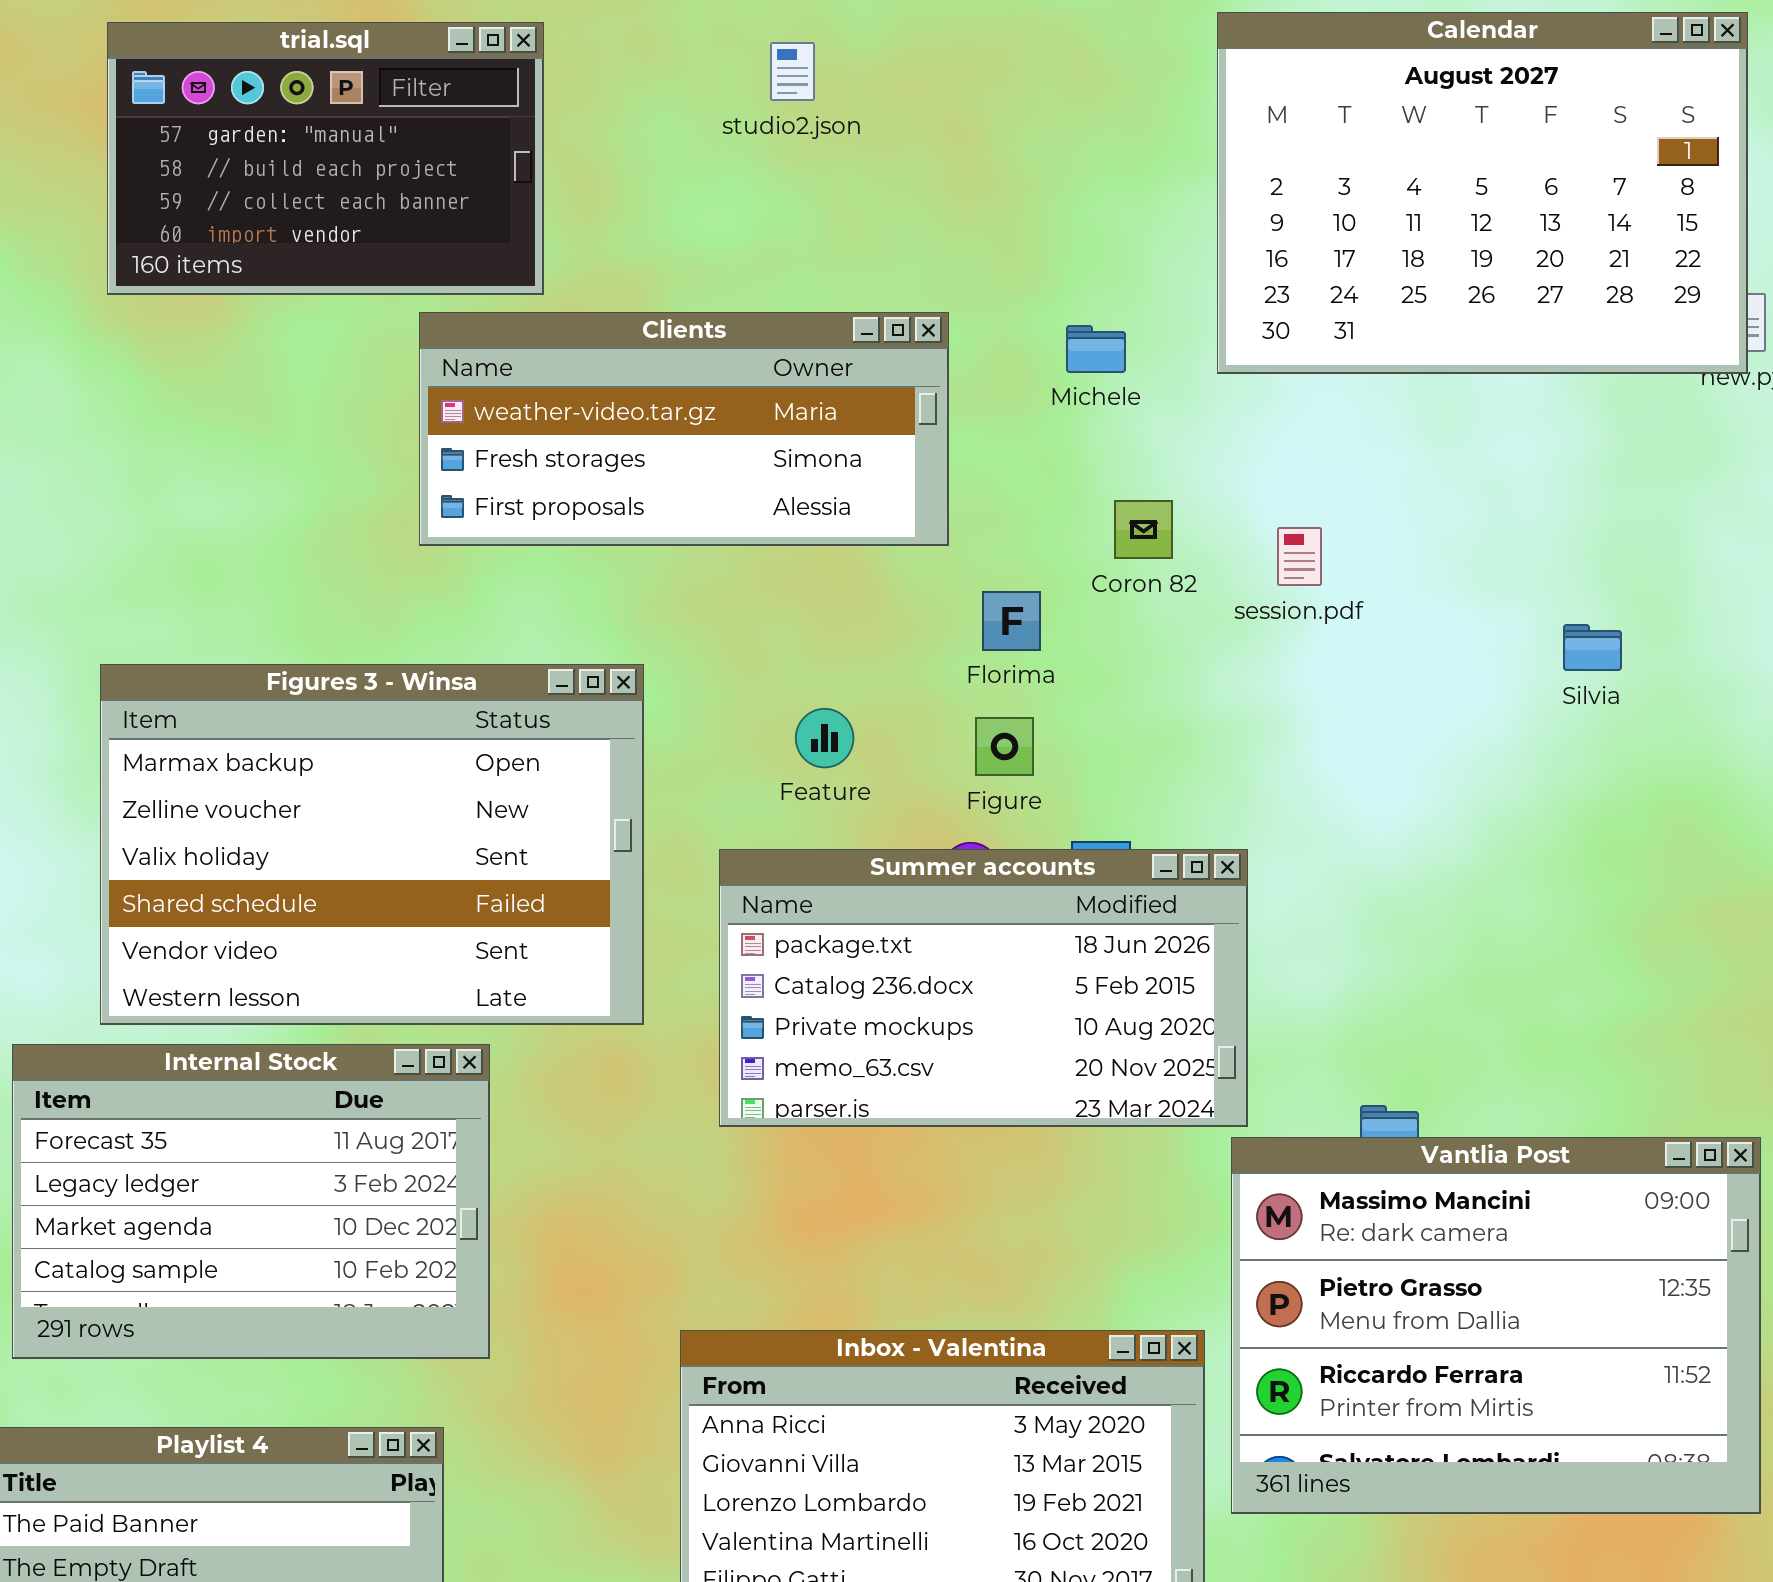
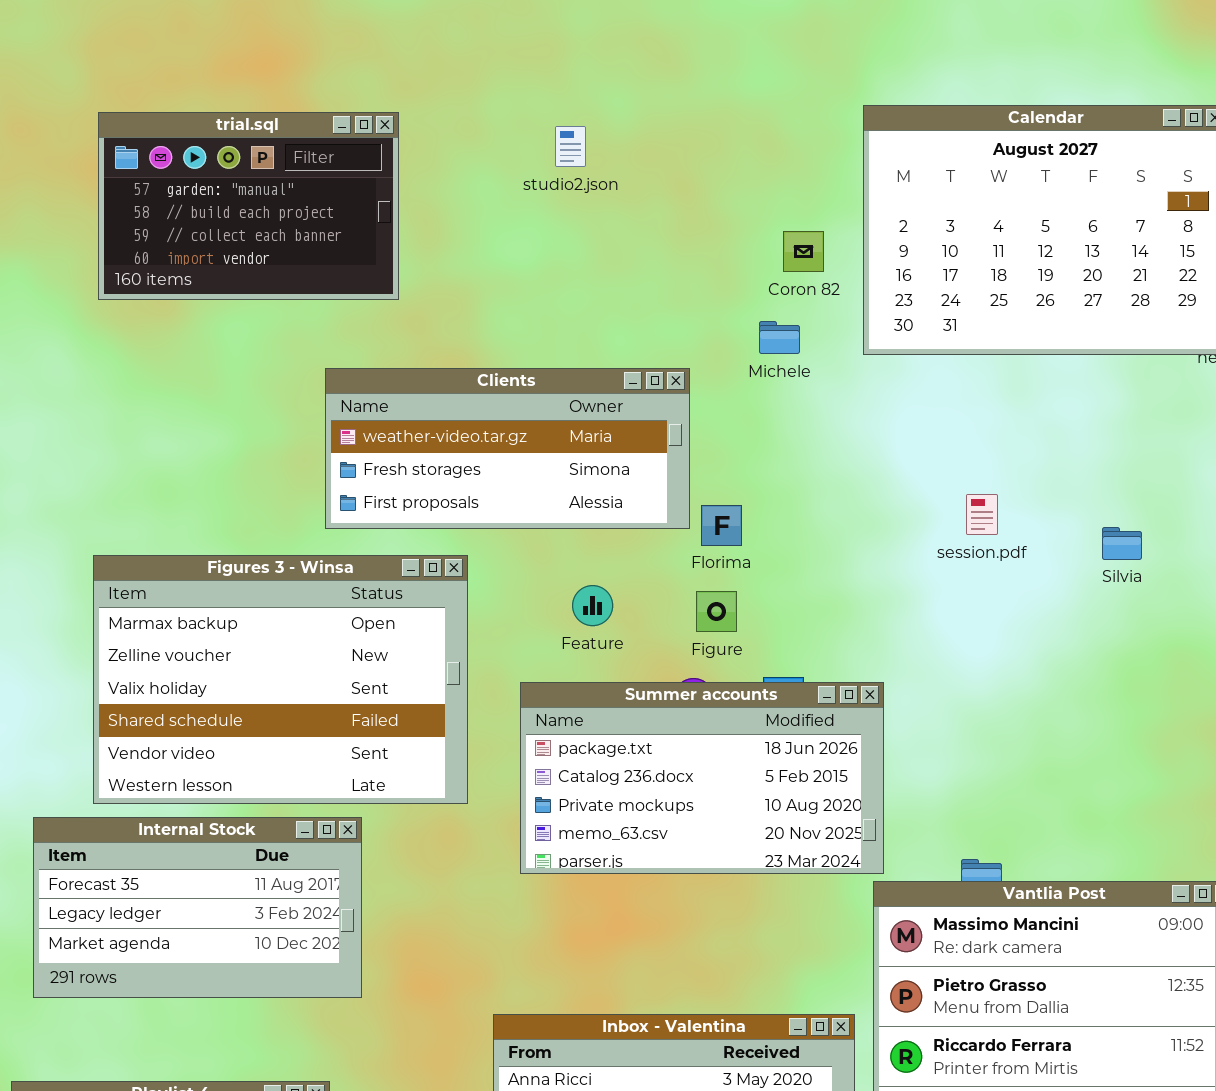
Clients: [419,312,949,546] -> [325,368,690,529], moved
Coron 82: [1114,500,1173,559] -> [783,231,824,272], moved
session.pdf: [1277,527,1322,586] -> [966,494,998,535], moved
Internal Stock: [12,1044,490,1359] -> [33,817,362,998], resized

